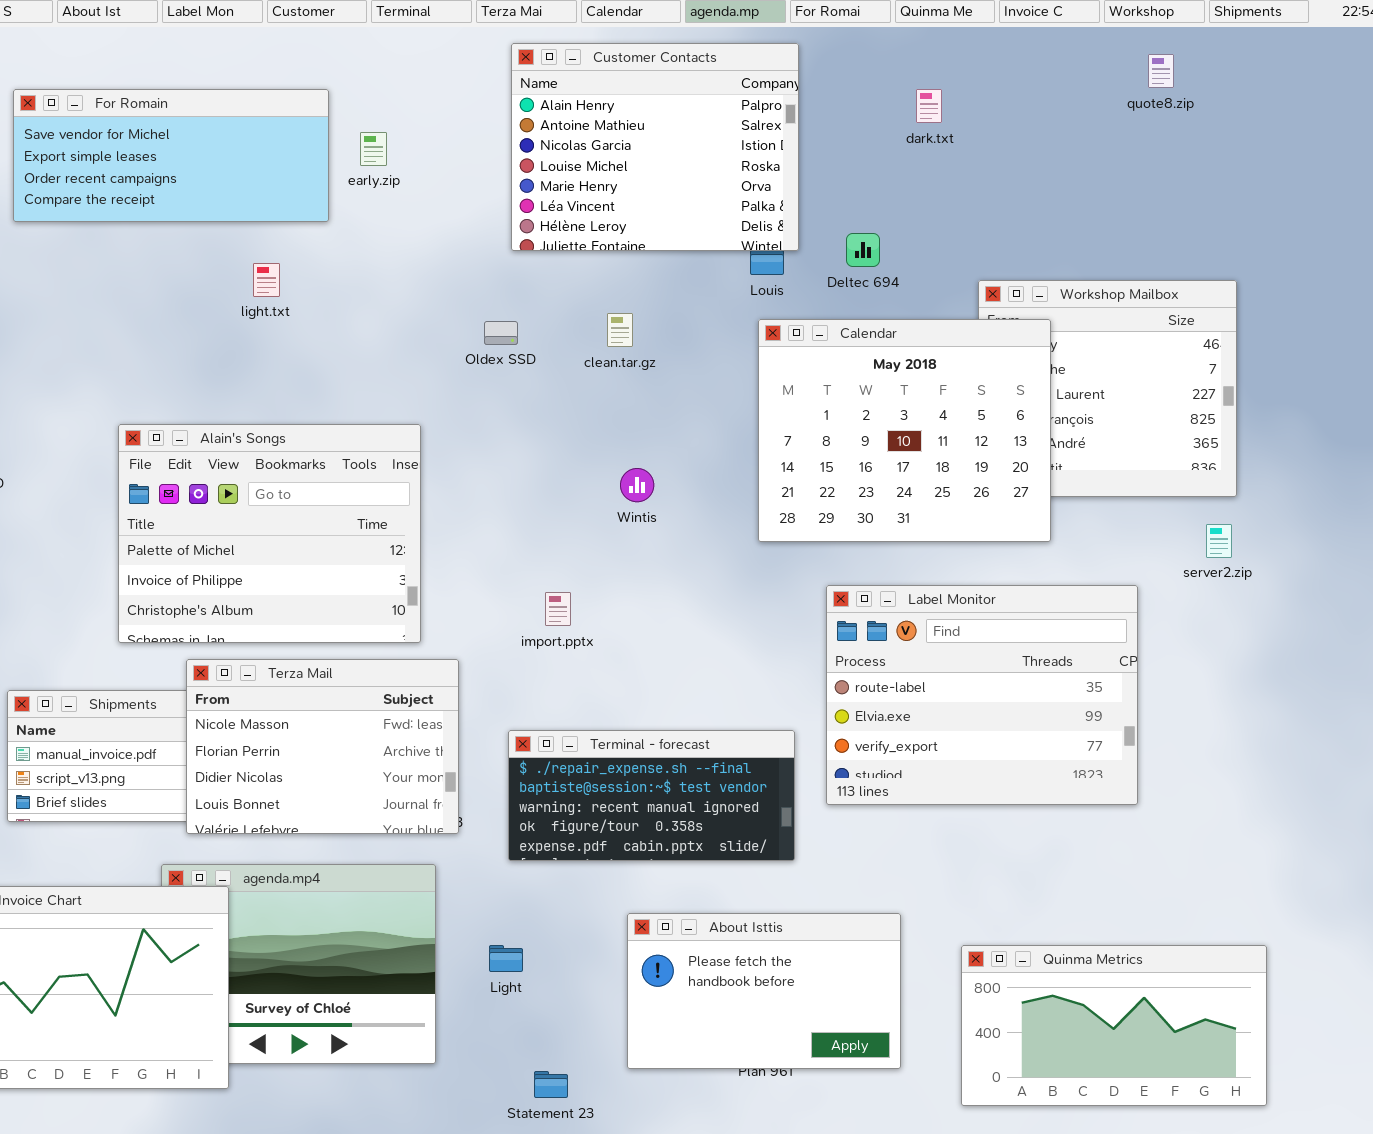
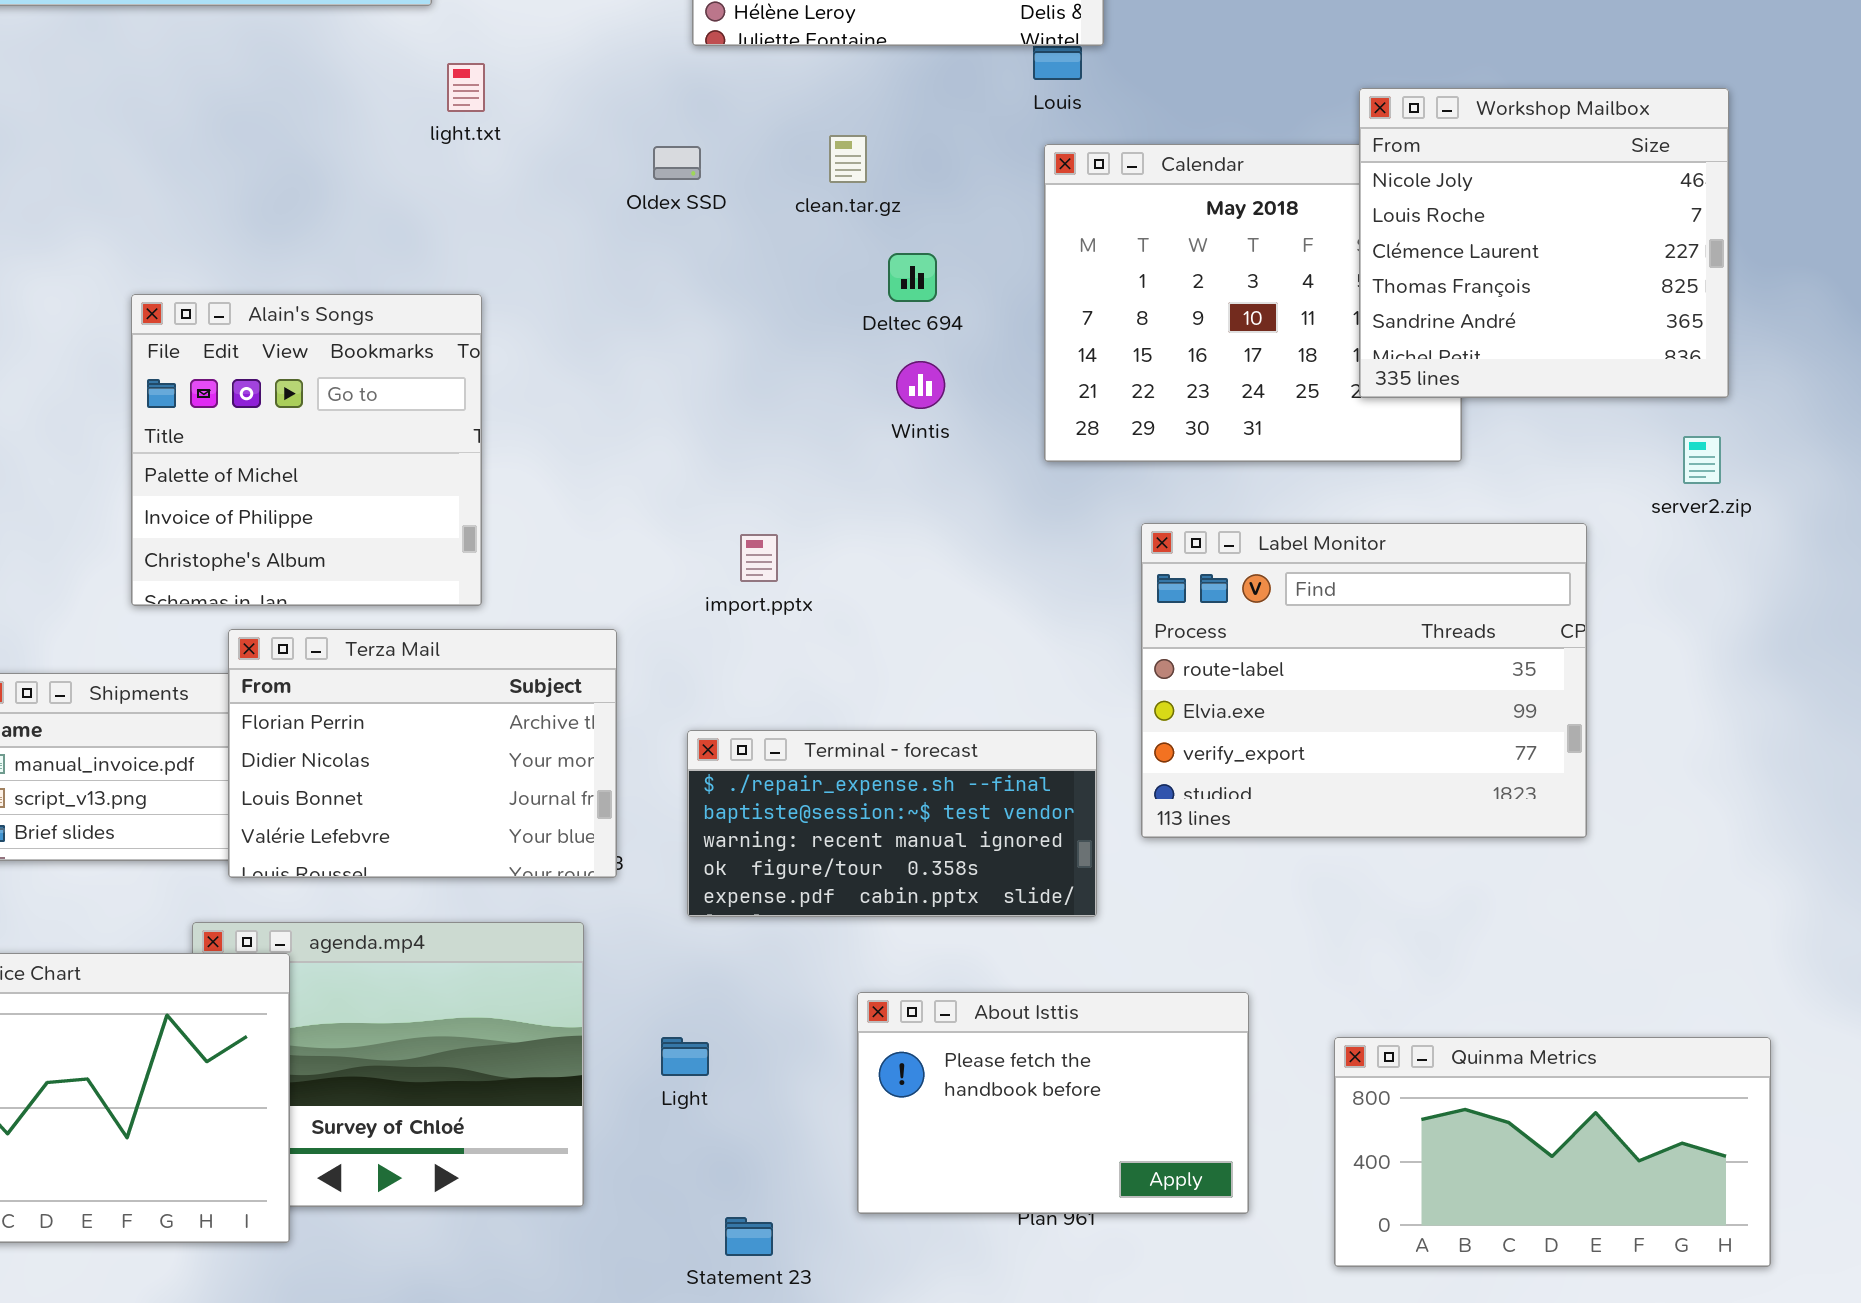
Deltec 694: [846,233,880,267] -> [888,253,937,302], moved
light.txt: [253,263,280,297] -> [447,63,485,112], moved
Workshop Mailbox: [978,280,1237,497] -> [1359,88,1729,398], raised
Alain's Songs: [118,424,421,643] -> [131,294,482,606], resized
Wintis: [620,468,654,502] -> [896,361,945,409], moved
Terza Mail: [186,659,459,834] -> [228,629,617,878], scrolled down 1 row

